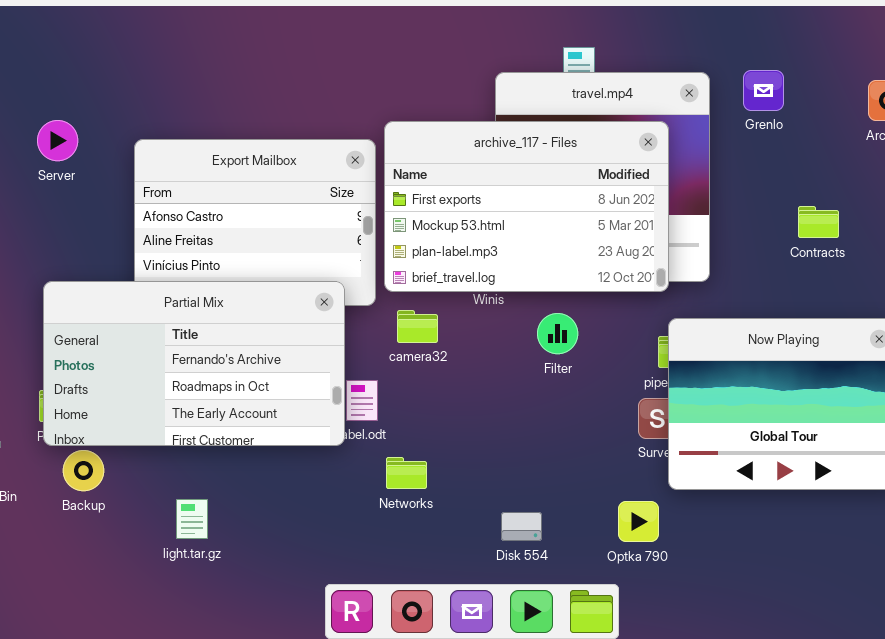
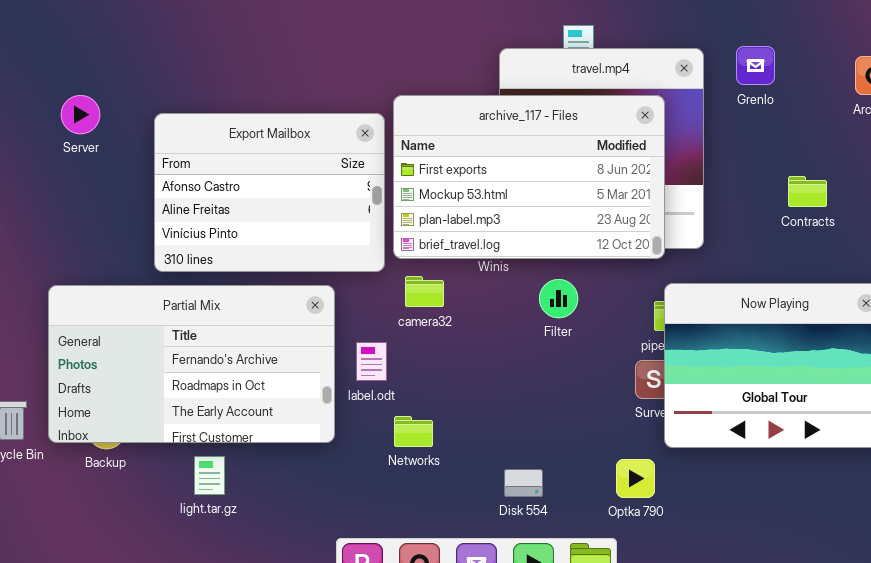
Partial Mix: [43,281,345,446] -> [48,285,335,443], moved

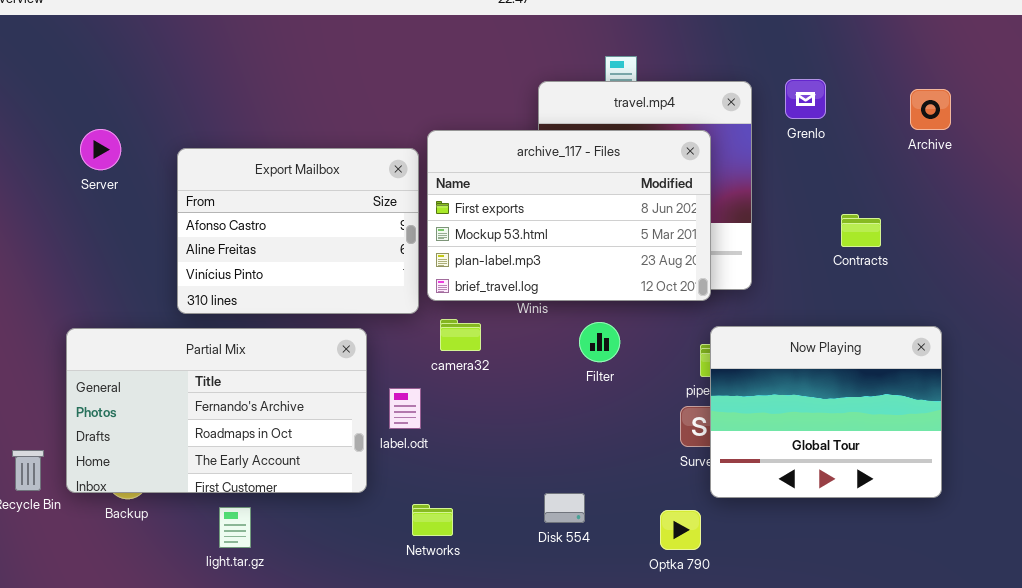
Networks: [394,416,433,447] -> [412,504,453,536], moved
Disk 554: [504,469,543,497] -> [544,493,585,523], moved

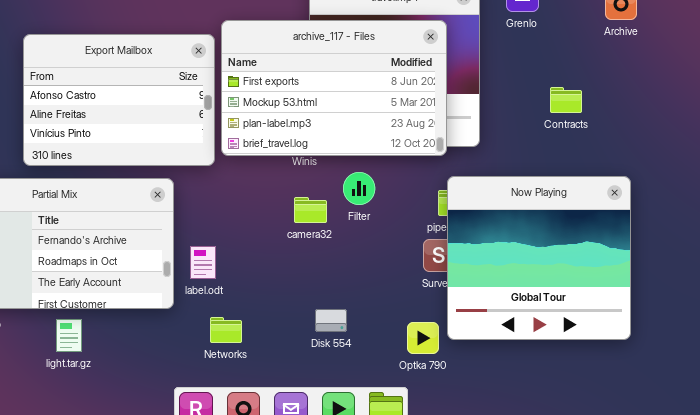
camera32: [440,319,481,351] -> [294,197,327,223], moved
Now Playing: [710,326,942,498] -> [447,176,631,340], resized
label.odt: [389,388,421,429] -> [190,246,216,279], moved

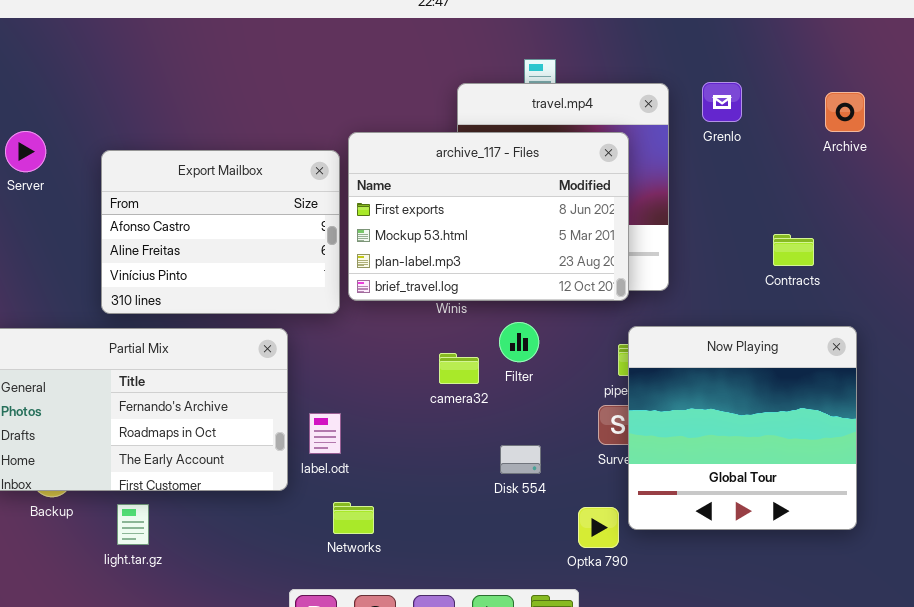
Contracts: [550,87,582,113] -> [773,234,814,266], moved
Disk 554: [315,309,347,332] -> [500,445,541,474], moved
light.tar.gz: [56,319,82,352] -> [117,504,149,545], moved

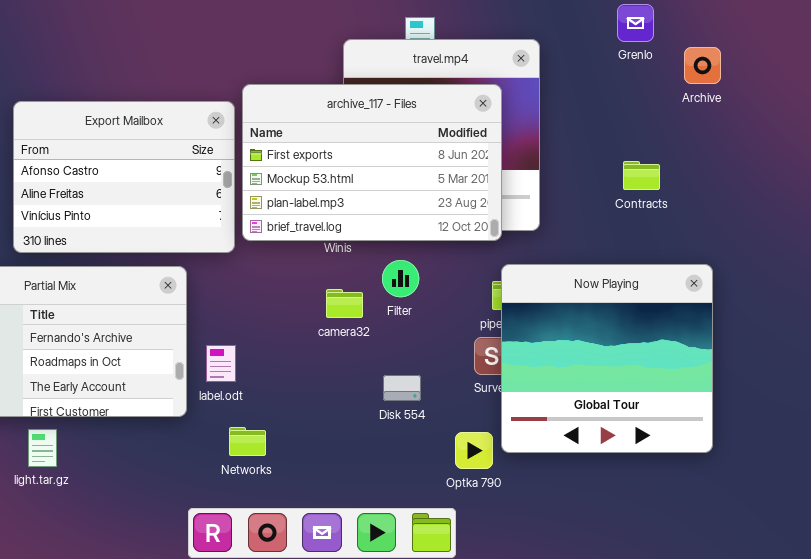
Grenlo: [702,82,742,122] -> [617,4,654,42], moved
Contracts: [773,234,814,266] -> [623,161,660,190], moved

